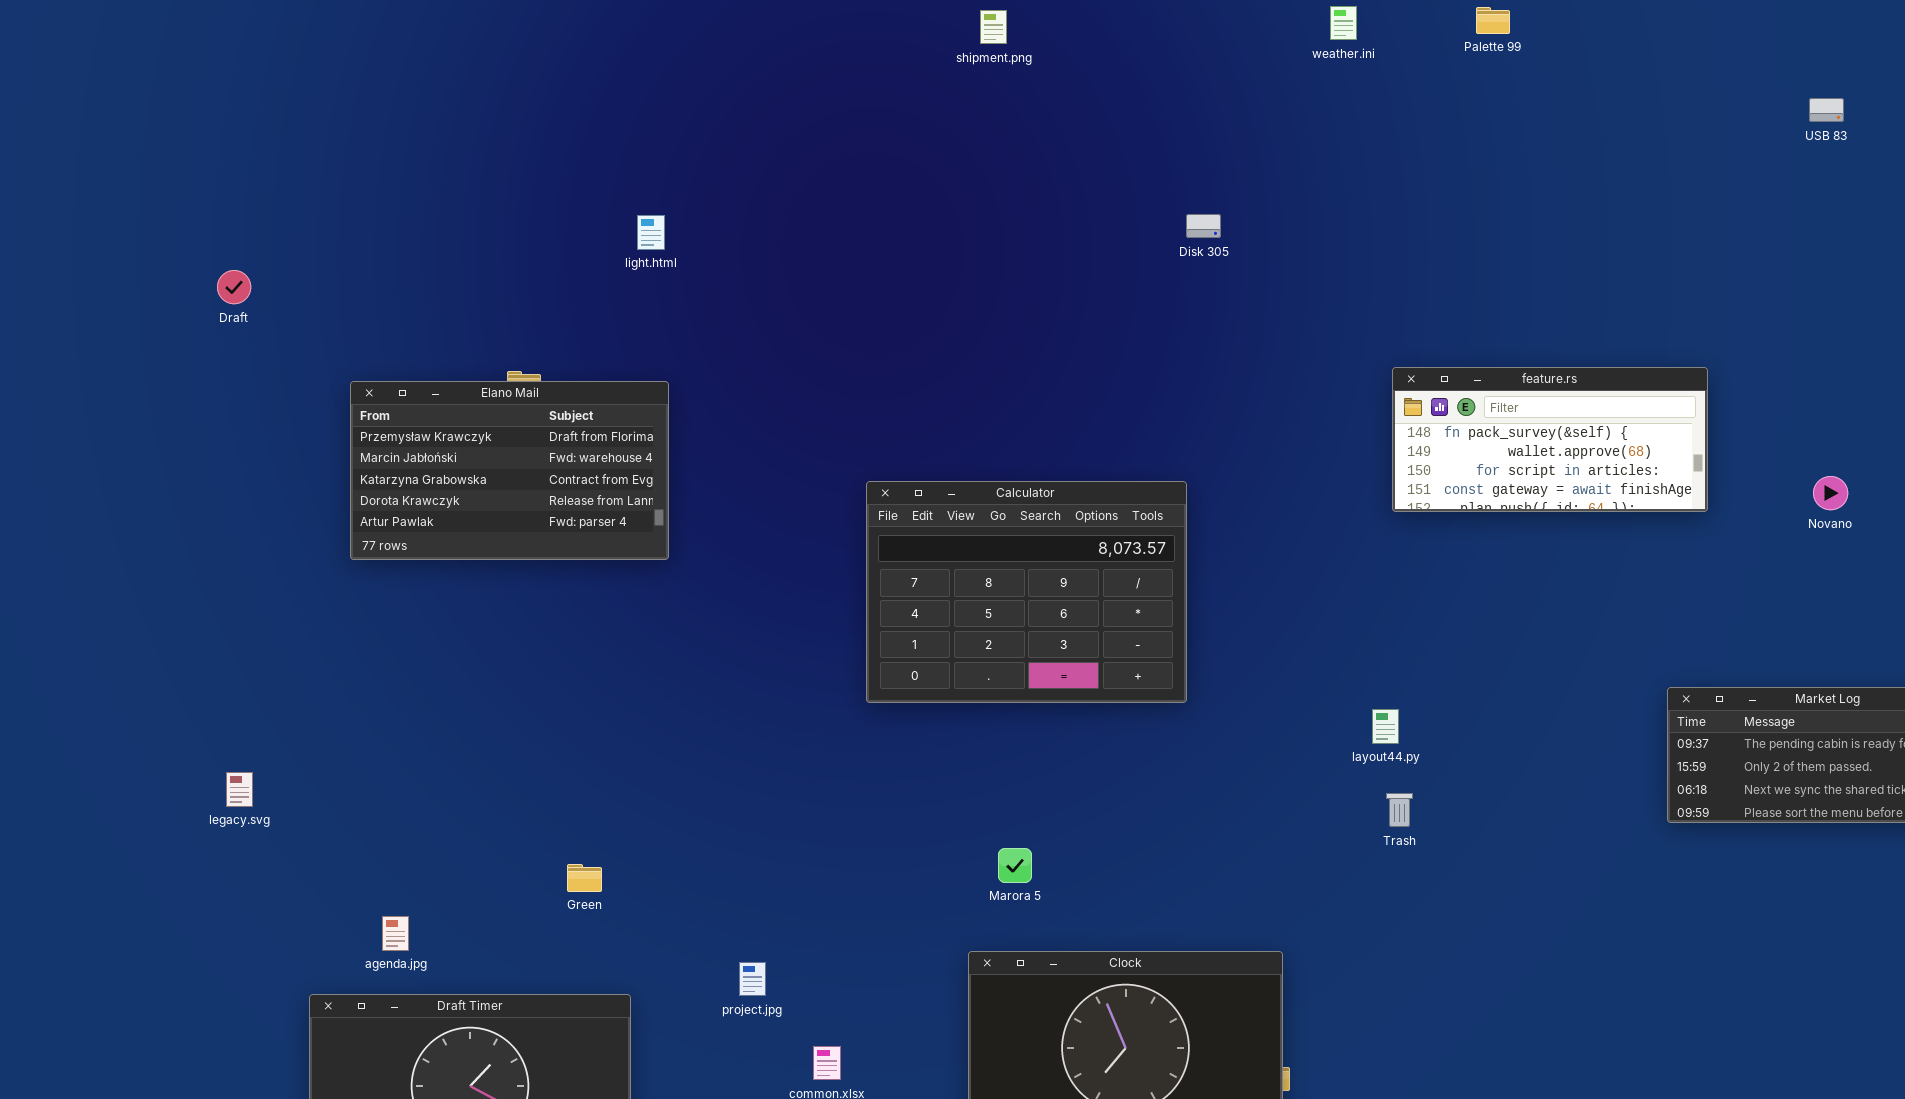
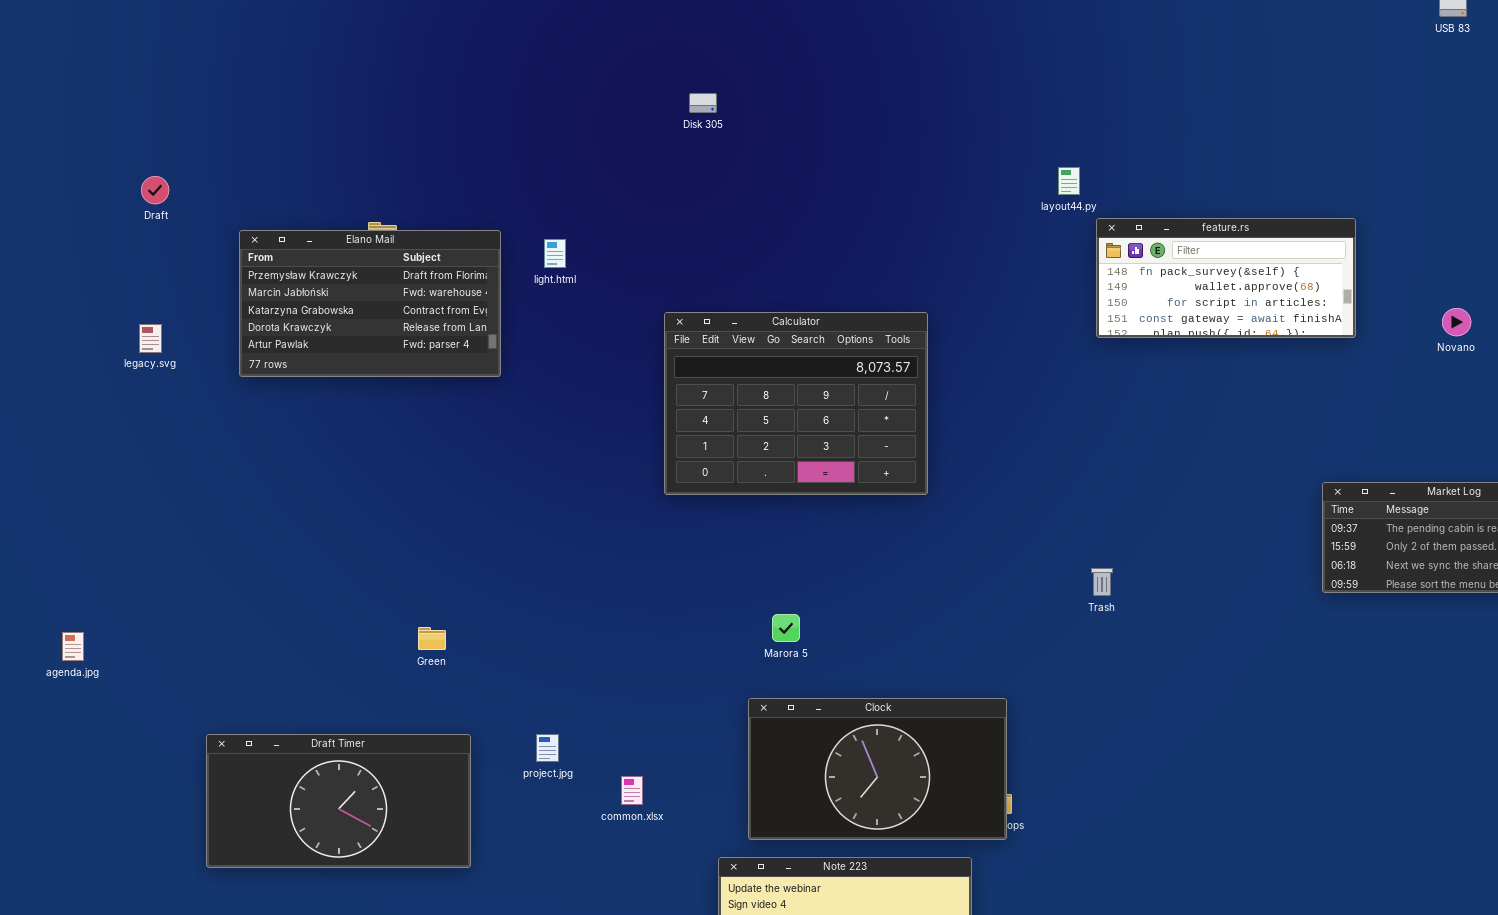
Disk 305: [1186,214,1221,238] -> [689,93,717,113], moved
light.html: [637,215,665,250] -> [544,239,566,268], moved
Draft: [217,270,251,304] -> [141,176,169,204], moved
layout44.py: [1372,709,1399,744] -> [1058,167,1080,195], moved
legacy.svg: [226,772,253,807] -> [139,324,162,353], moved
agenda.jpg: [382,916,409,951] -> [62,632,84,661], moved
project.jpg: [739,962,766,996] -> [536,734,559,762], moved

